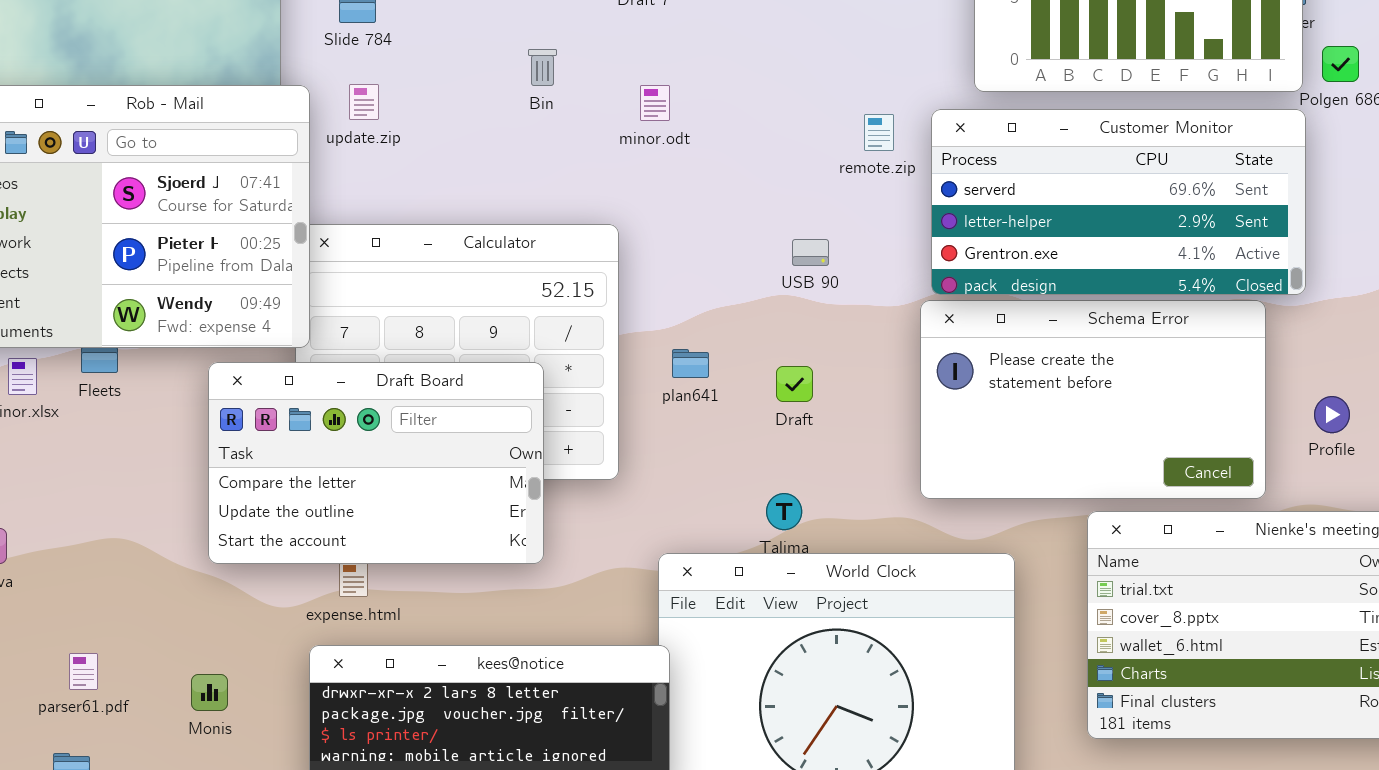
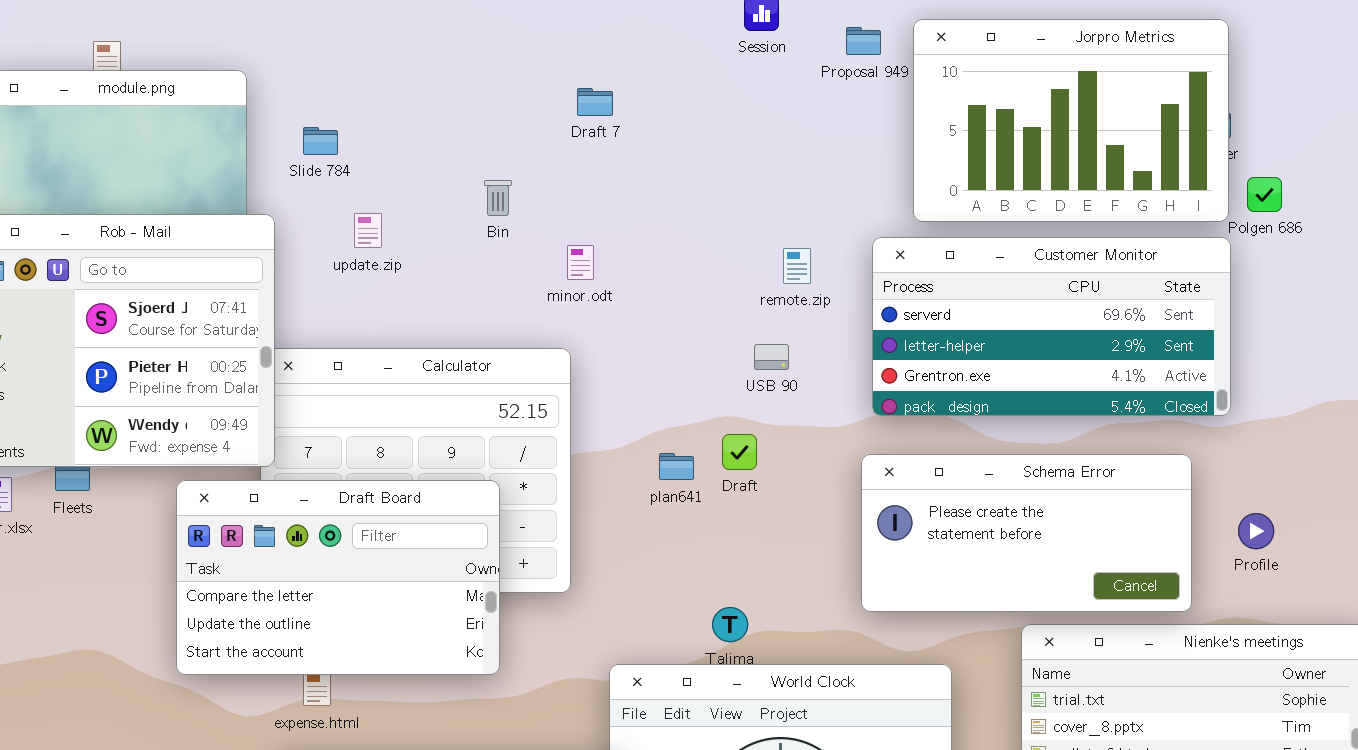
update.zip: [349,84,379,120] -> [354,213,382,248], moved
minor.odt: [640,85,670,121] -> [567,245,594,280], moved
remote.zip: [864,114,894,151] -> [783,248,811,284], moved
USB 90: [792,239,829,266] -> [754,344,789,370], moved
Schema Error: [920,300,1266,499] -> [861,454,1192,612], resized
plan641: [672,349,709,378] -> [659,453,694,480], moved
Draft: [776,366,813,402] -> [722,434,757,470], moved

